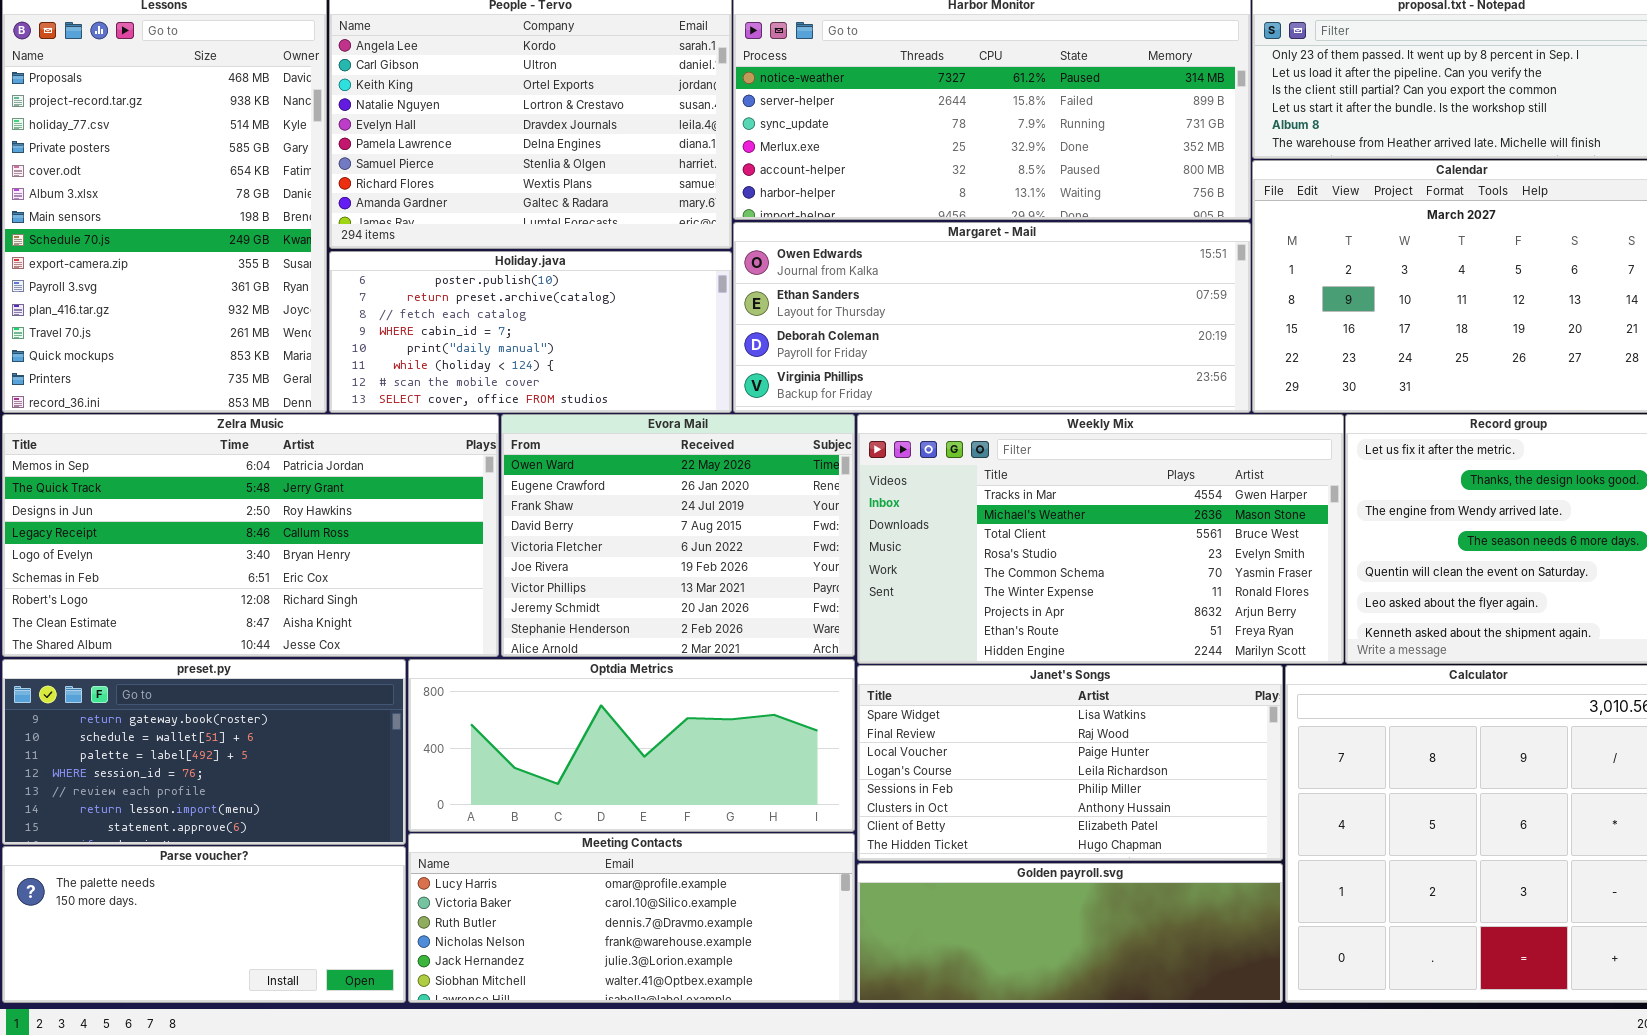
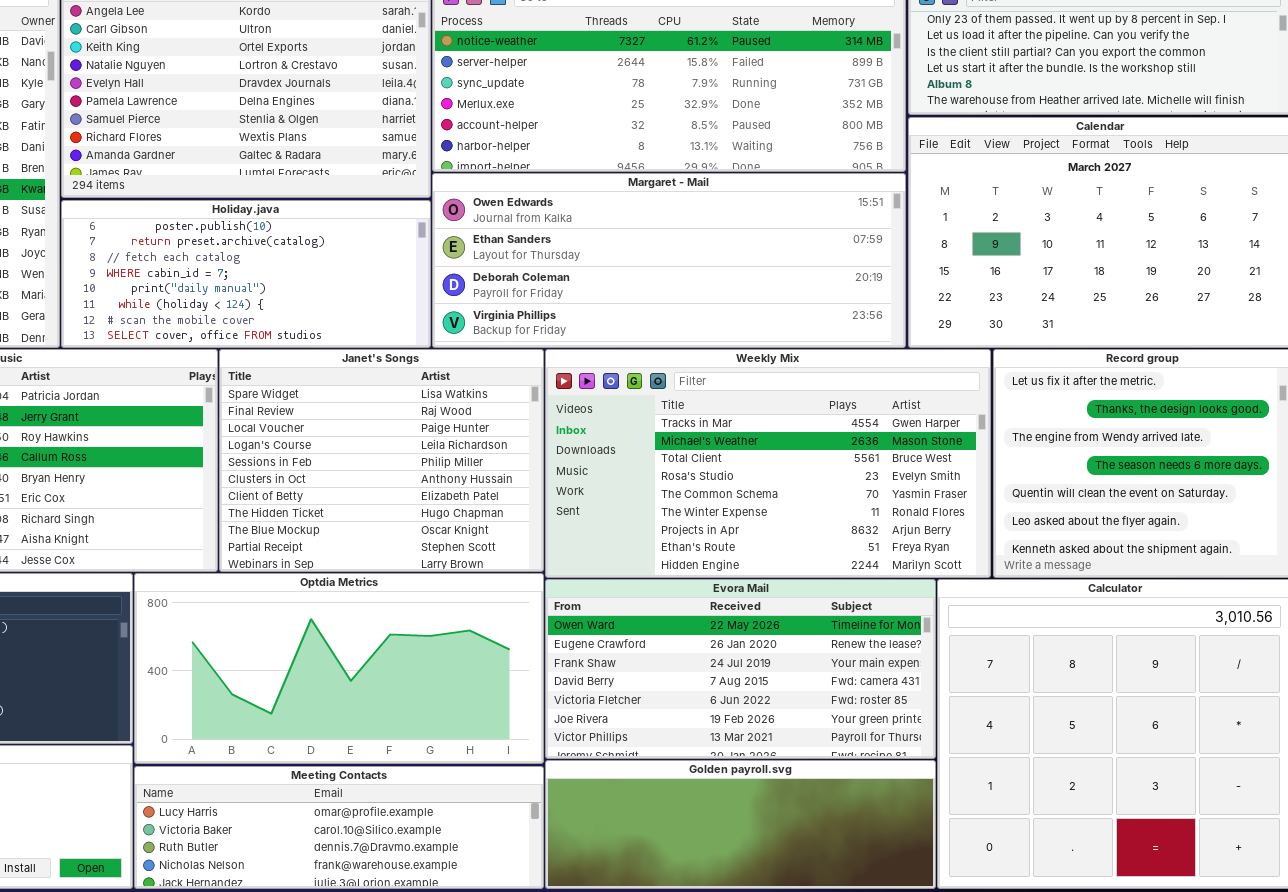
Evora Mail: [501,414,855,657] -> [545,579,936,759], moved, resized
Optdia Metrics: [408,659,855,832] -> [134,573,544,764], resized
Janet's Songs: [857,665,1283,861] -> [219,349,544,572], moved, resized
Meeting Contacts: [408,833,855,1003] -> [134,766,544,889], resized

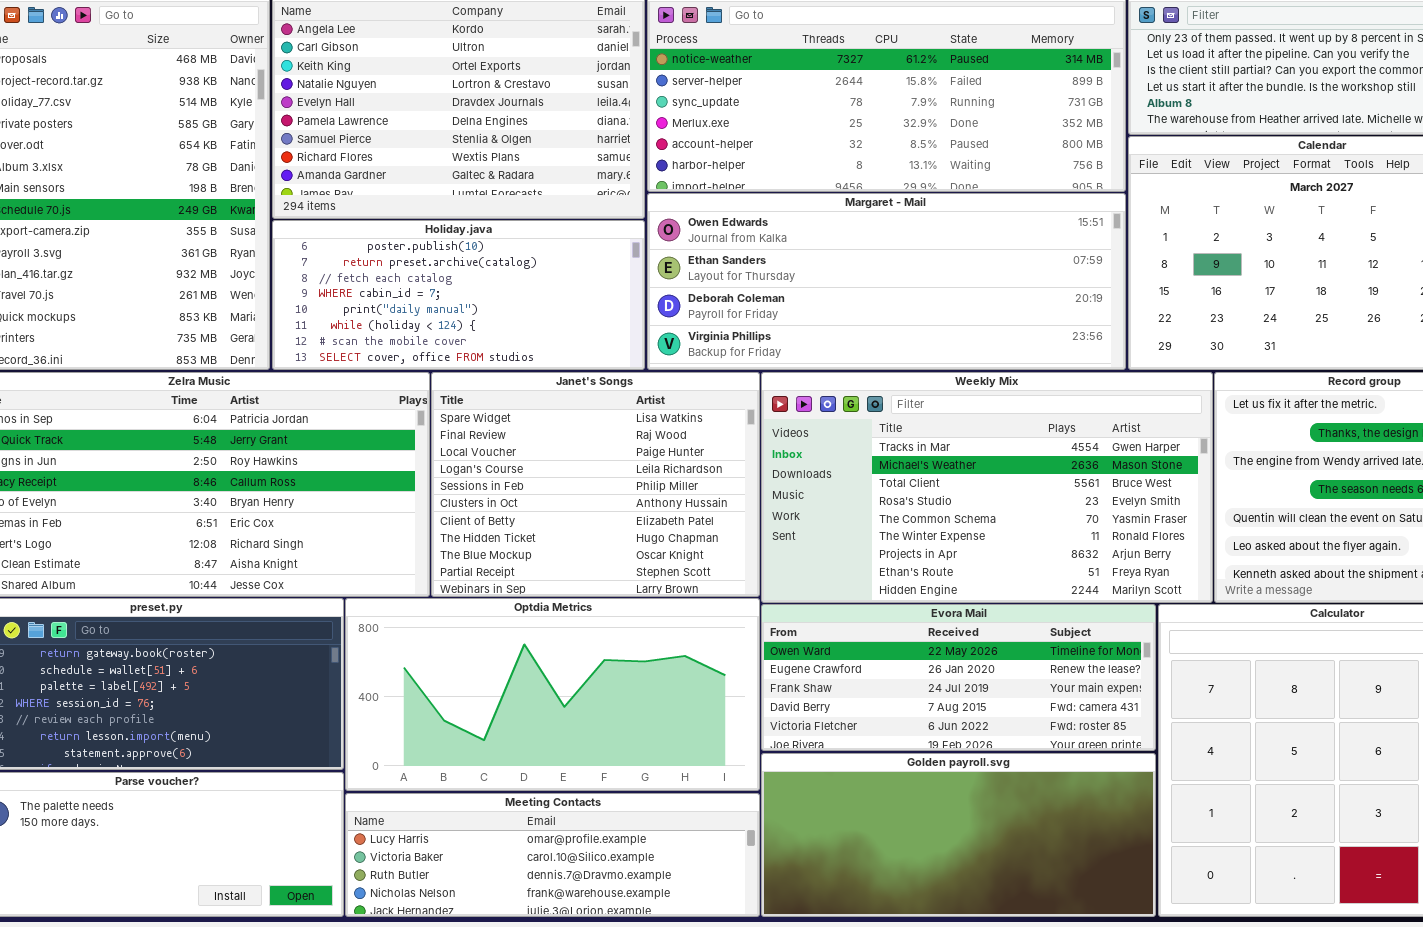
Evora Mail: [545,579,936,759] -> [761,604,1156,751], resized
Golden payroll.svg: [545,760,936,889] -> [761,753,1156,917], resized

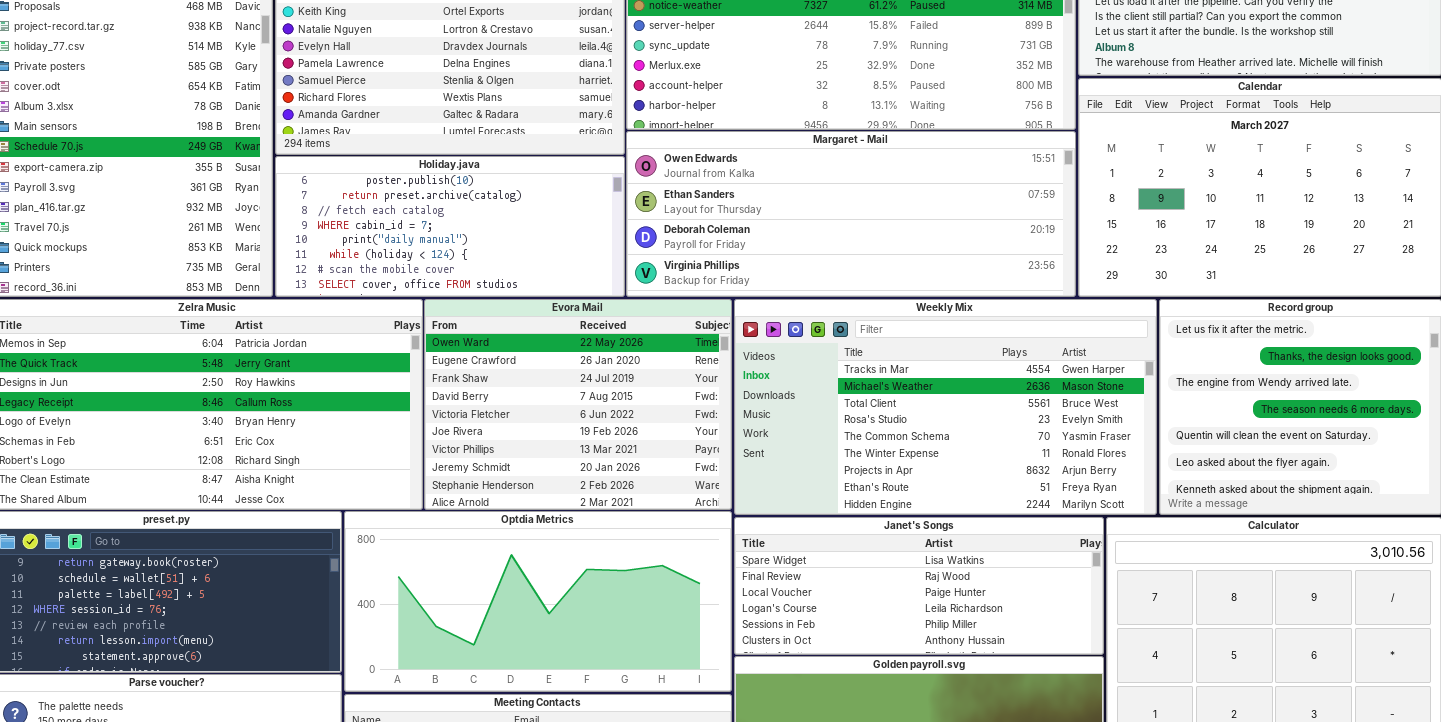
Janet's Songs: [431,372,760,597] -> [734,517,1104,655], moved, resized
Evora Mail: [761,604,1156,751] -> [424,299,732,510], moved, resized

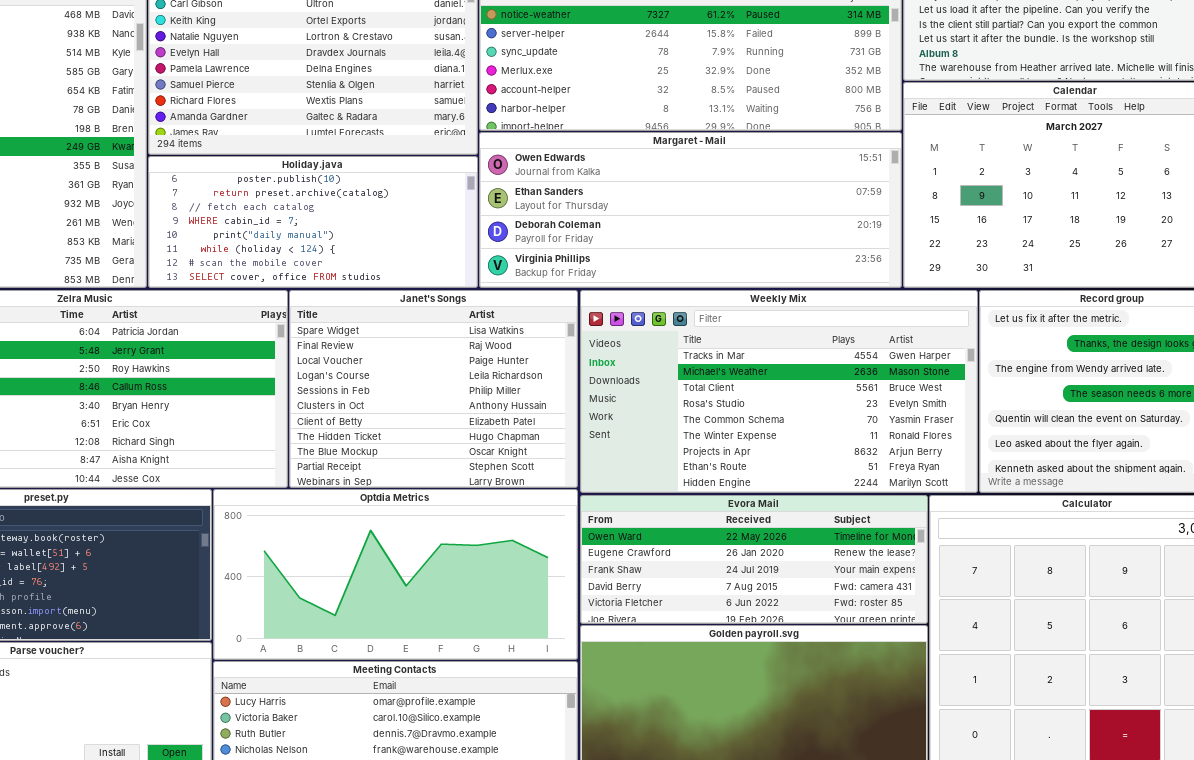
Evora Mail: [424,299,732,510] -> [580,495,928,624], moved, resized
Janet's Songs: [734,517,1104,655] -> [289,290,578,488], moved, resized

